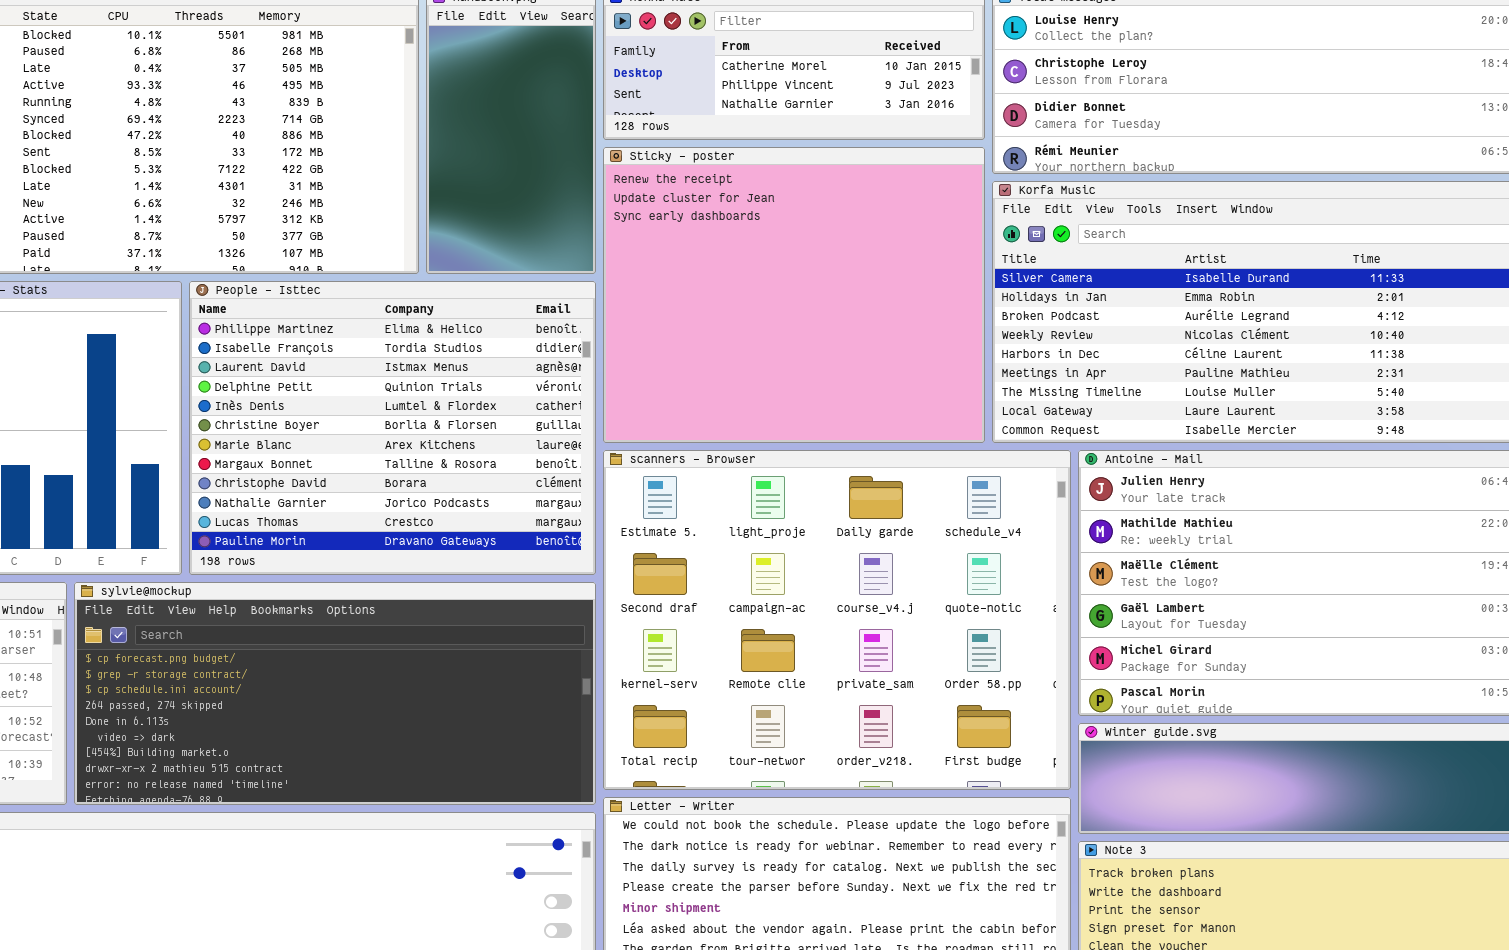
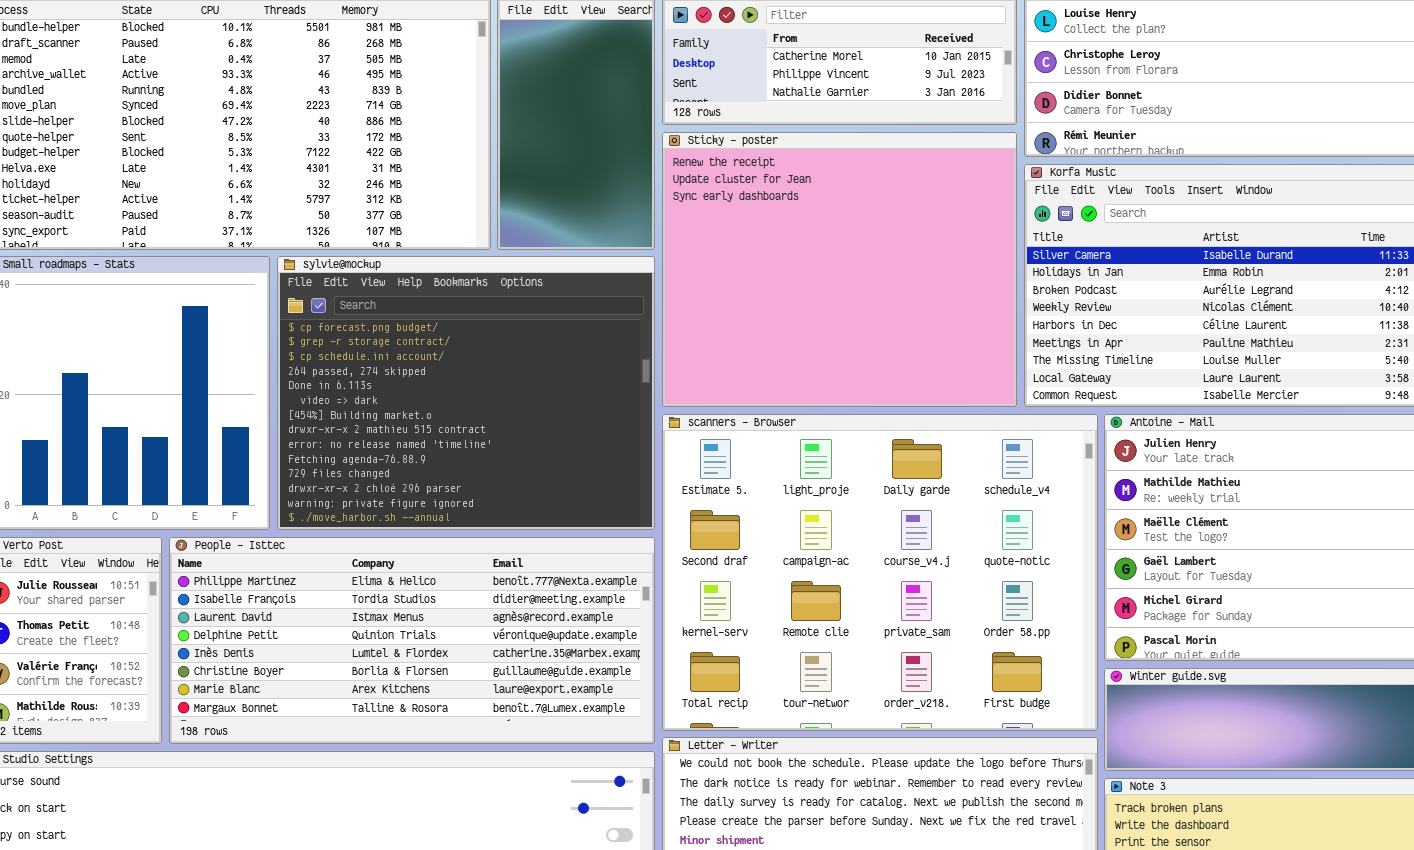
People - Isttec: [189,281,596,575] -> [169,537,655,744], moved, resized
sylvie@mockup: [74,582,596,805] -> [277,256,655,530], moved, resized

